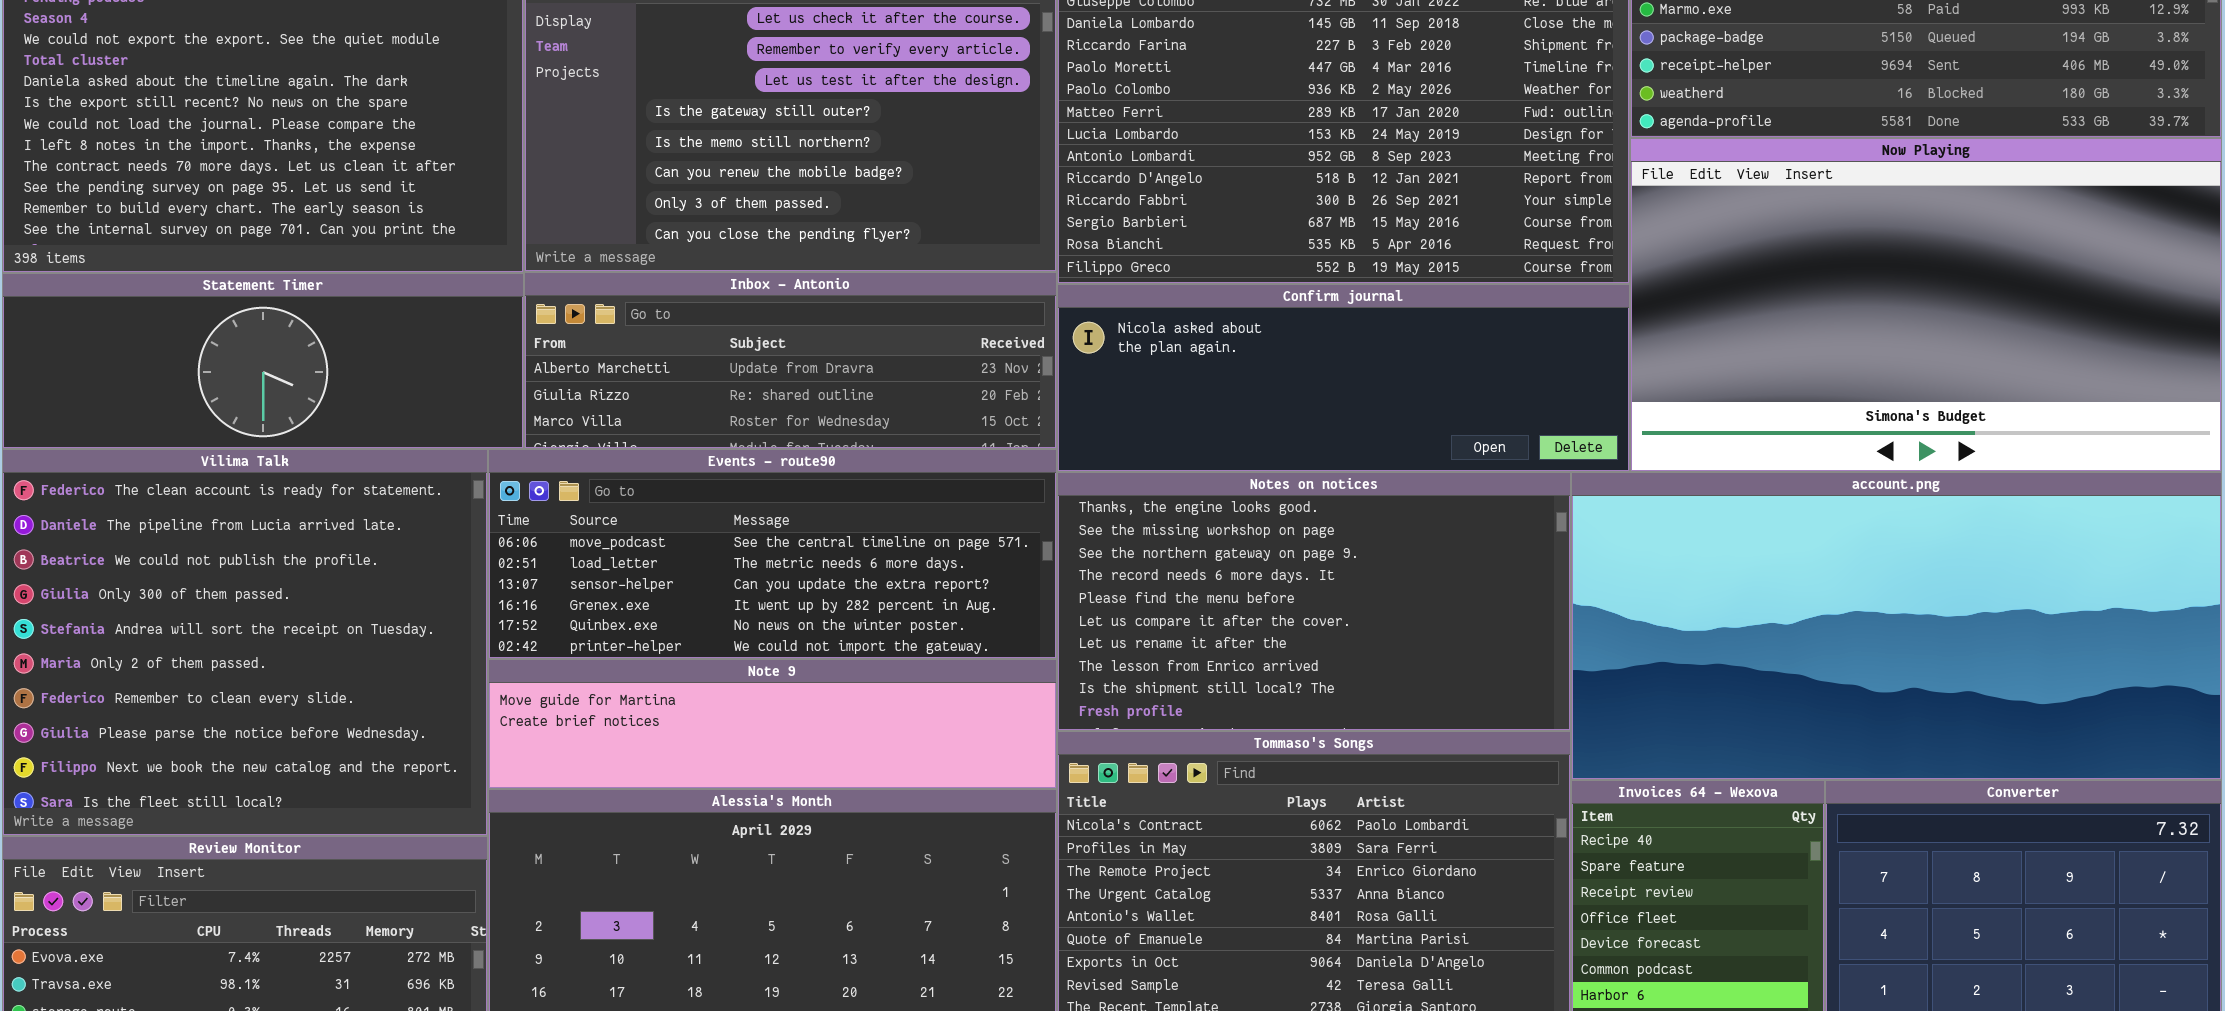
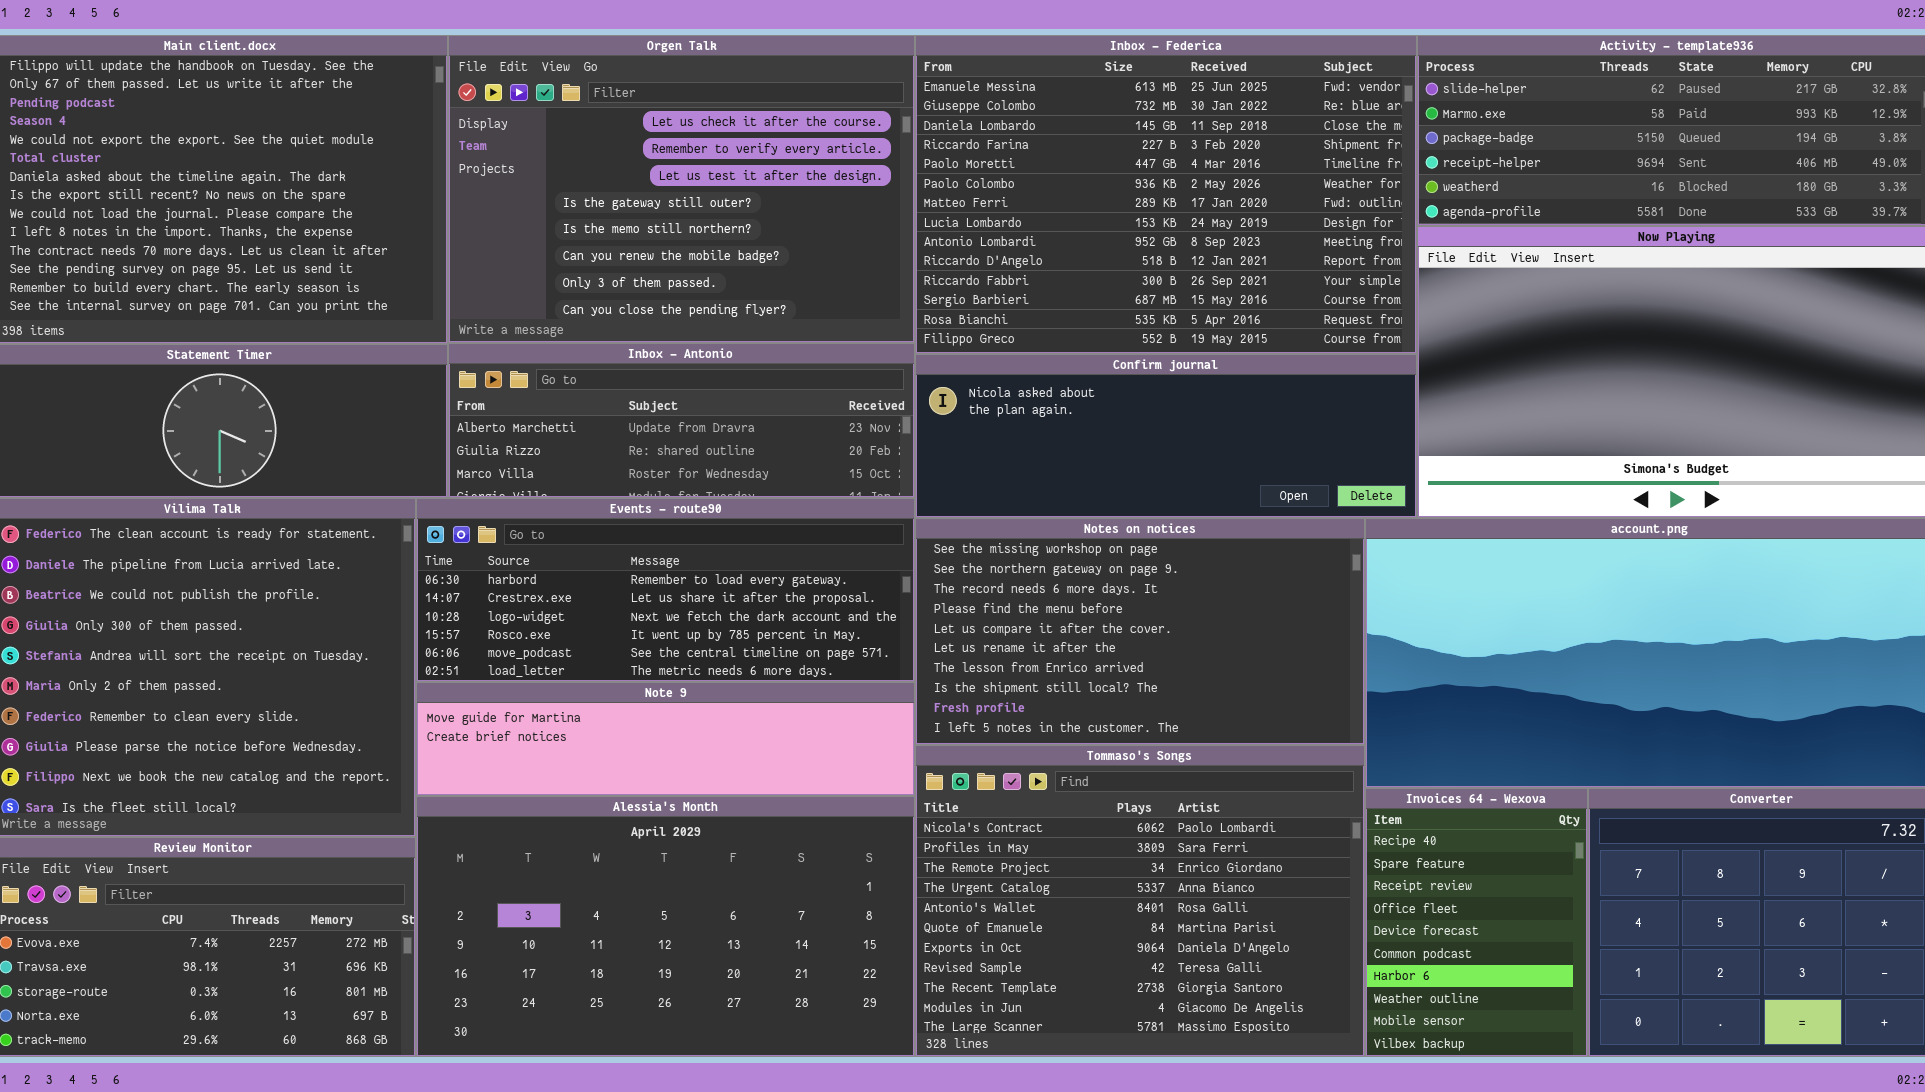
Events - route90: [488,449,1057,659] -> [416,498,915,682], scrolled up 4 rows
Notes on notices: [1057,472,1571,731] -> [915,518,1365,745], scrolled down 1 row

